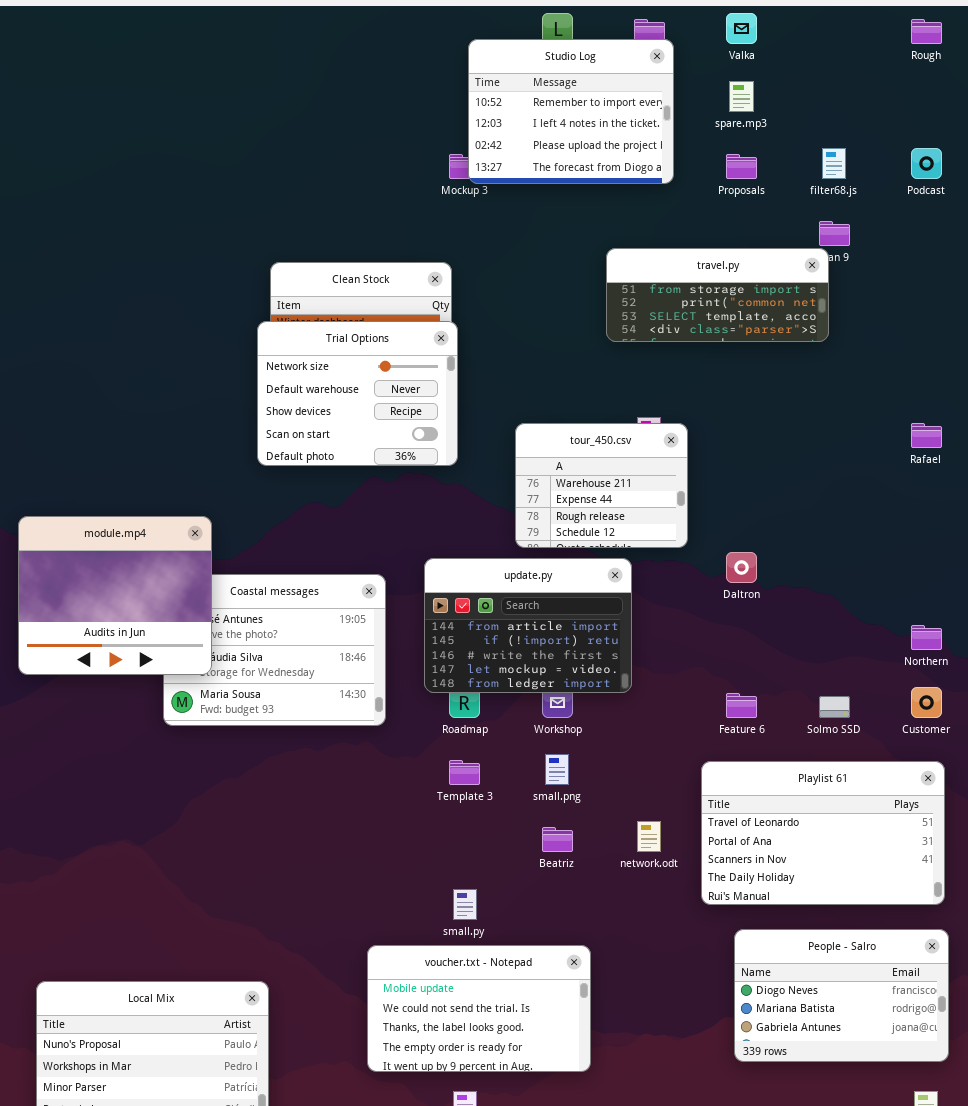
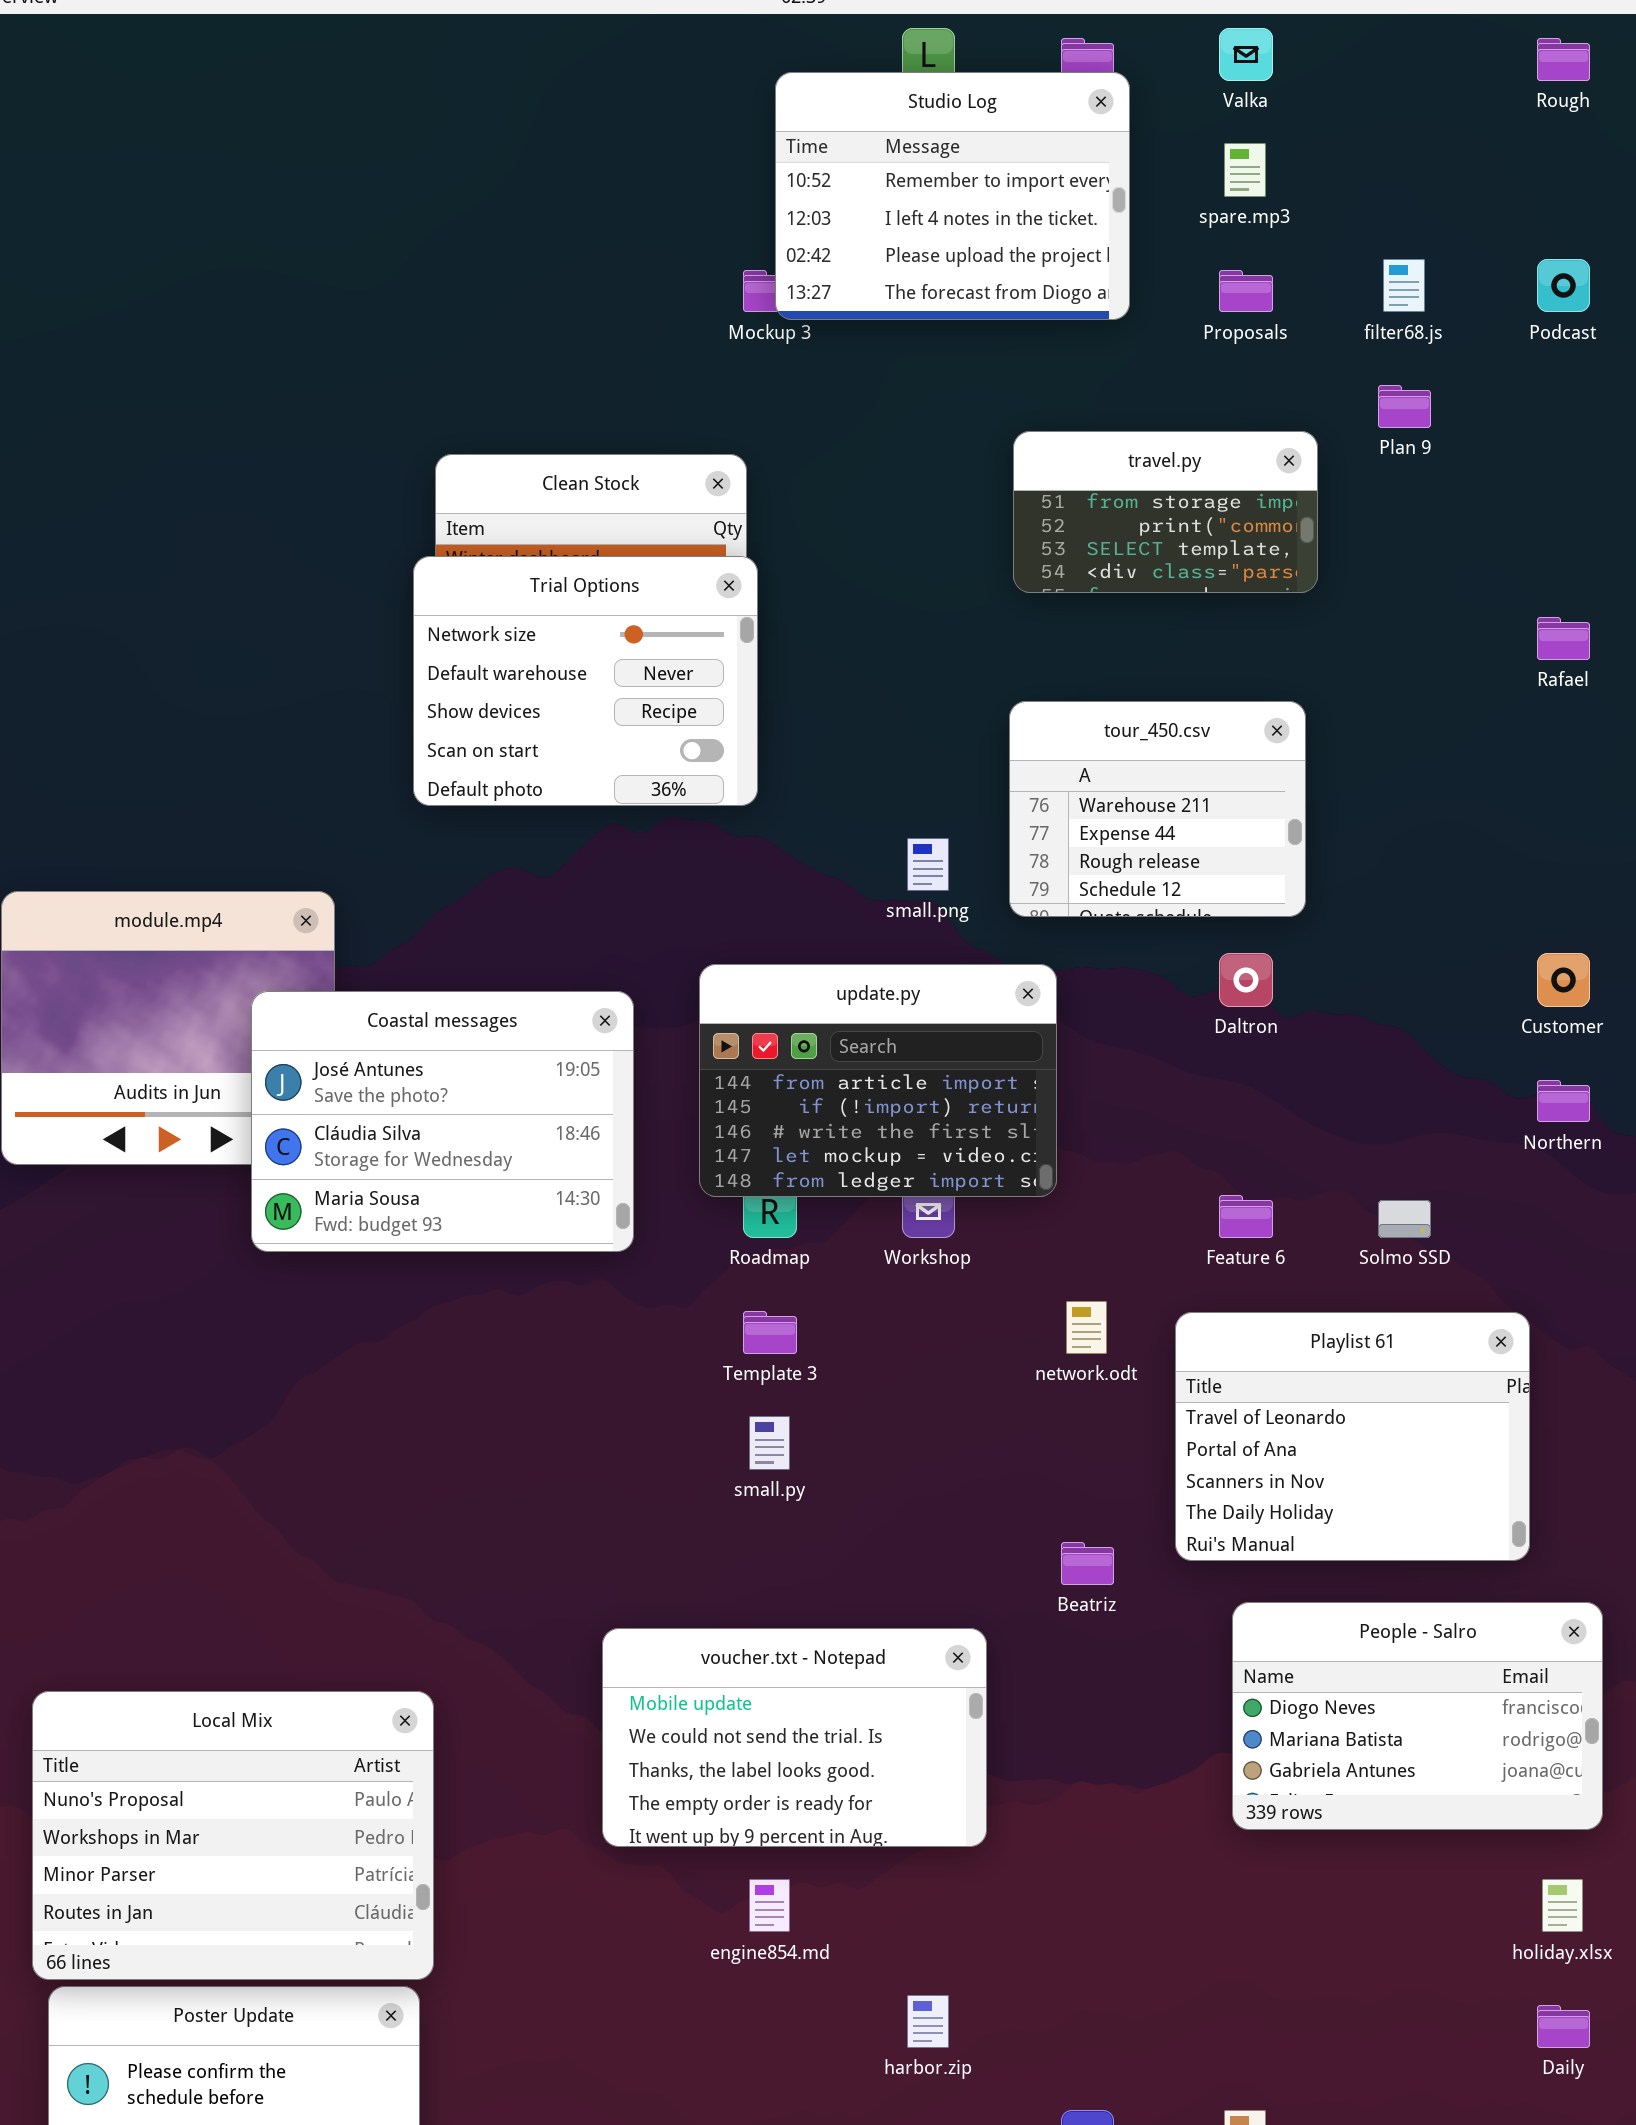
travel.py: [606,248,829,342] -> [1013,431,1318,593], resized
tour_450.csv: [515,423,688,548] -> [1009,701,1306,917], moved
Rafael: [911,423,942,448] -> [1537,617,1590,660], moved
Coastal messages: [163,574,386,726] -> [251,991,634,1252], raised
Customer: [911,687,942,718] -> [1537,953,1590,1007], moved
small.png: [545,754,569,785] -> [907,838,949,891], moved
Playlist 61: [701,761,945,905] -> [1175,1312,1530,1561], resized
network.odt: [637,821,661,852] -> [1066,1301,1107,1354], moved
Beatriz: [542,827,573,852] -> [1061,1542,1114,1585], moved
small.py: [453,889,477,920] -> [749,1416,790,1470], moved

